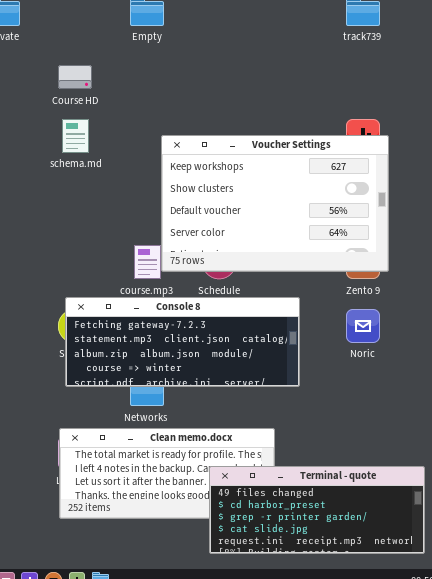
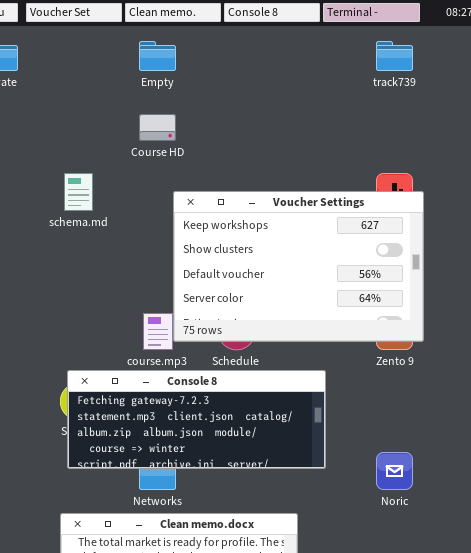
Course HD: [58,65,92,89] -> [139,114,176,141], moved
Noric: [346,309,380,343] -> [376,452,413,490], moved

